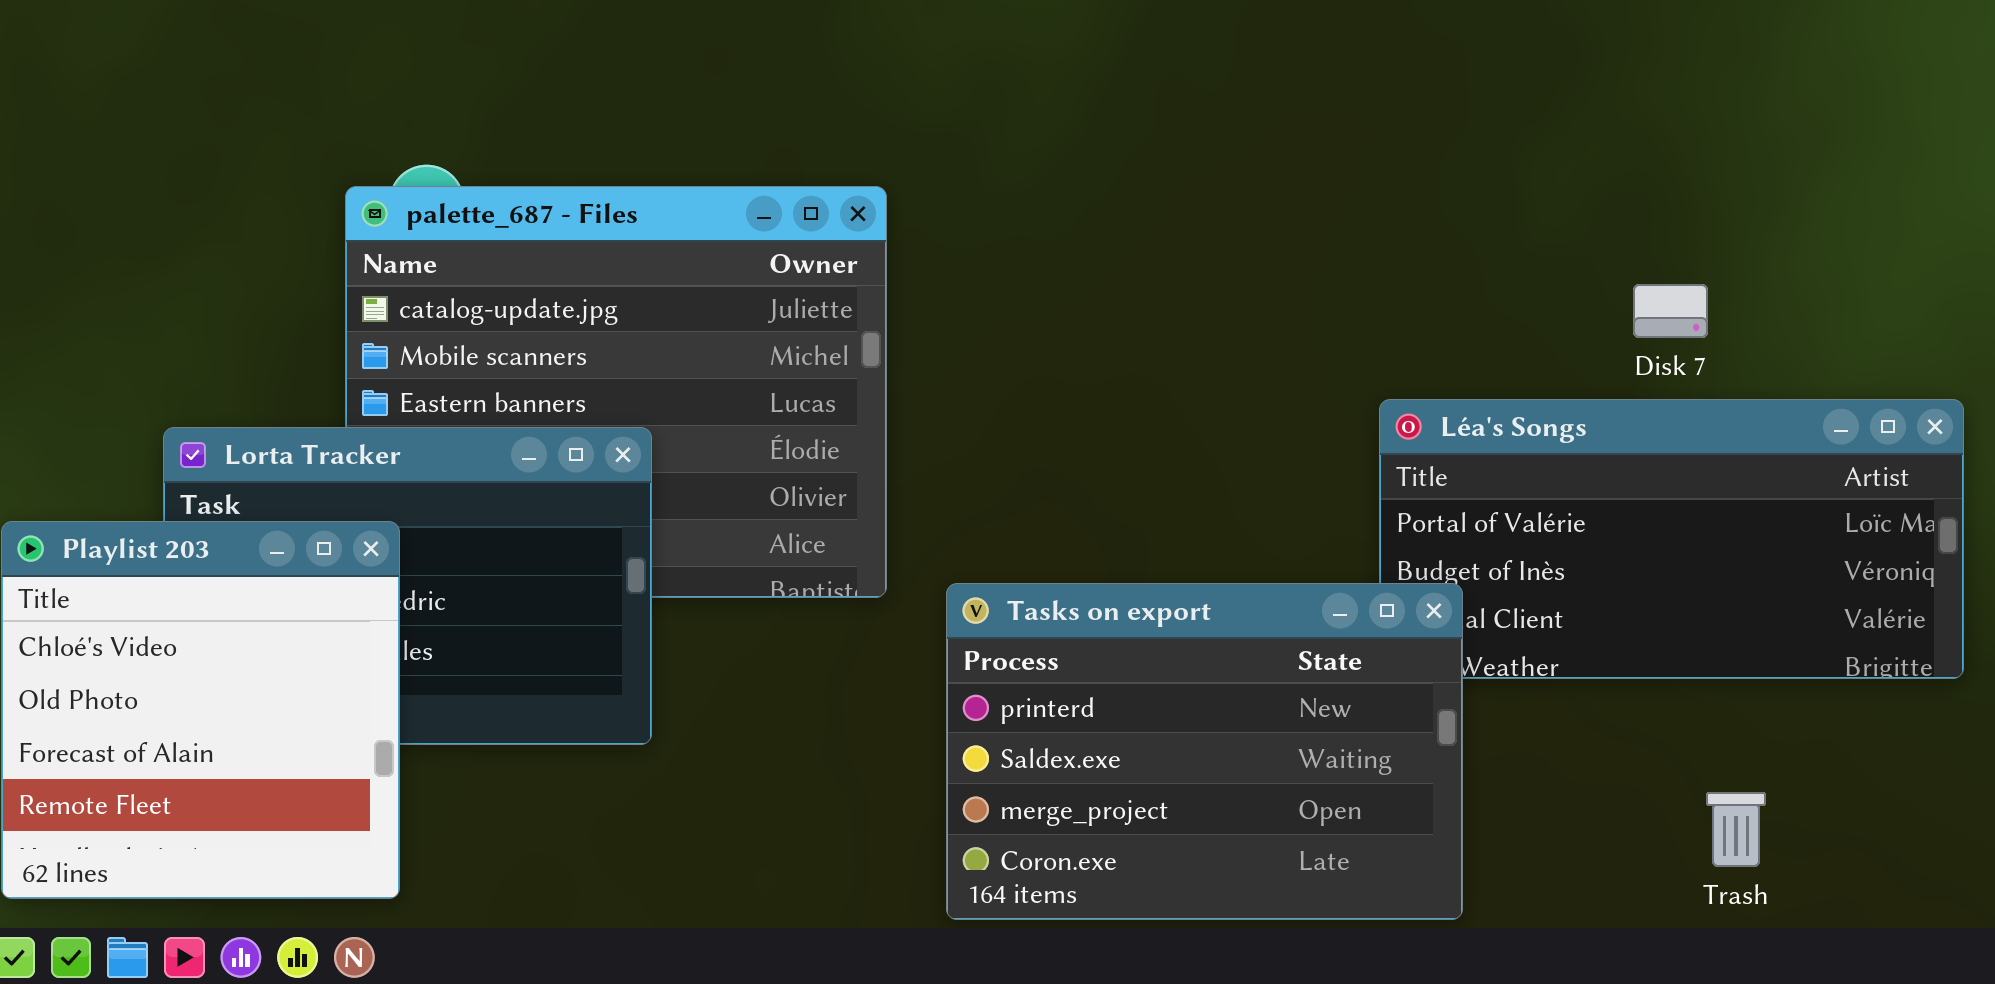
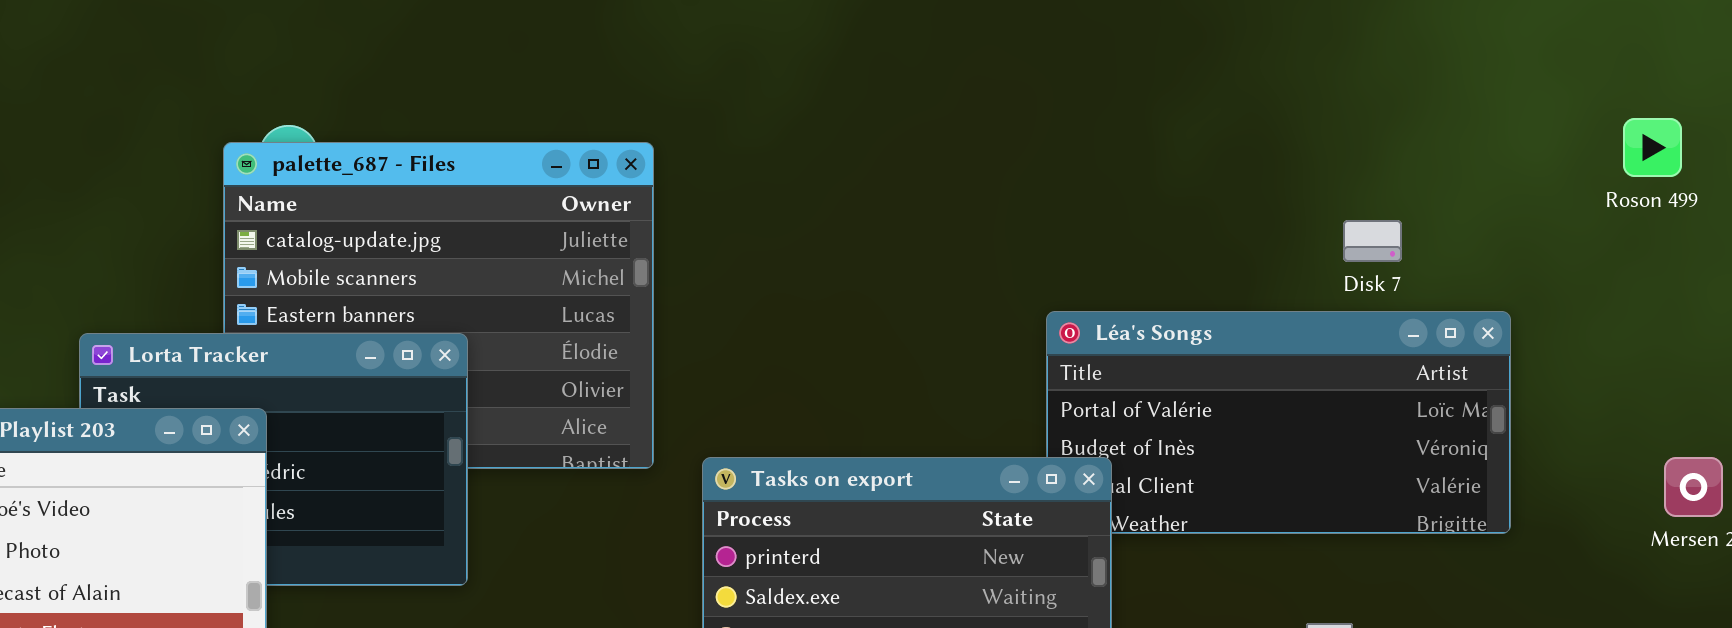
Disk 7: [1633,284,1708,338] -> [1343,220,1402,262], moved

